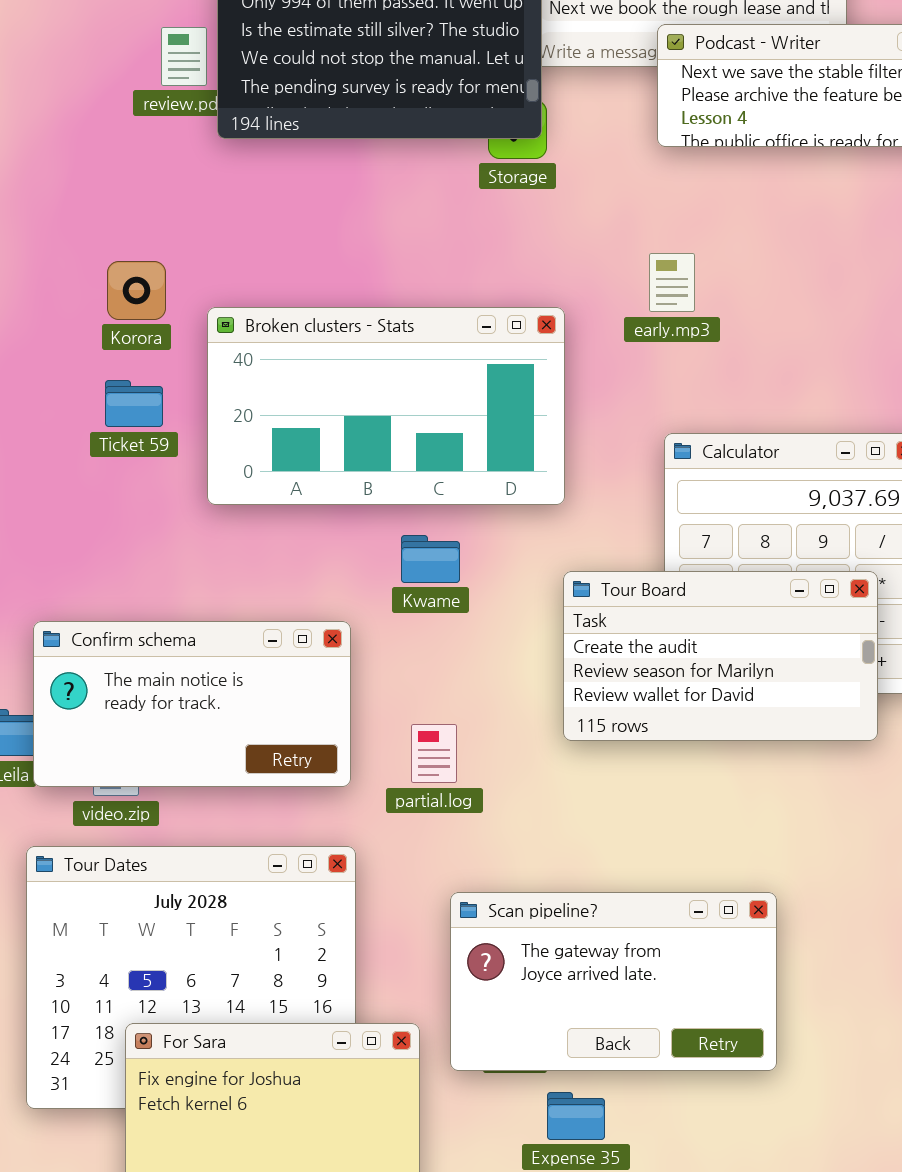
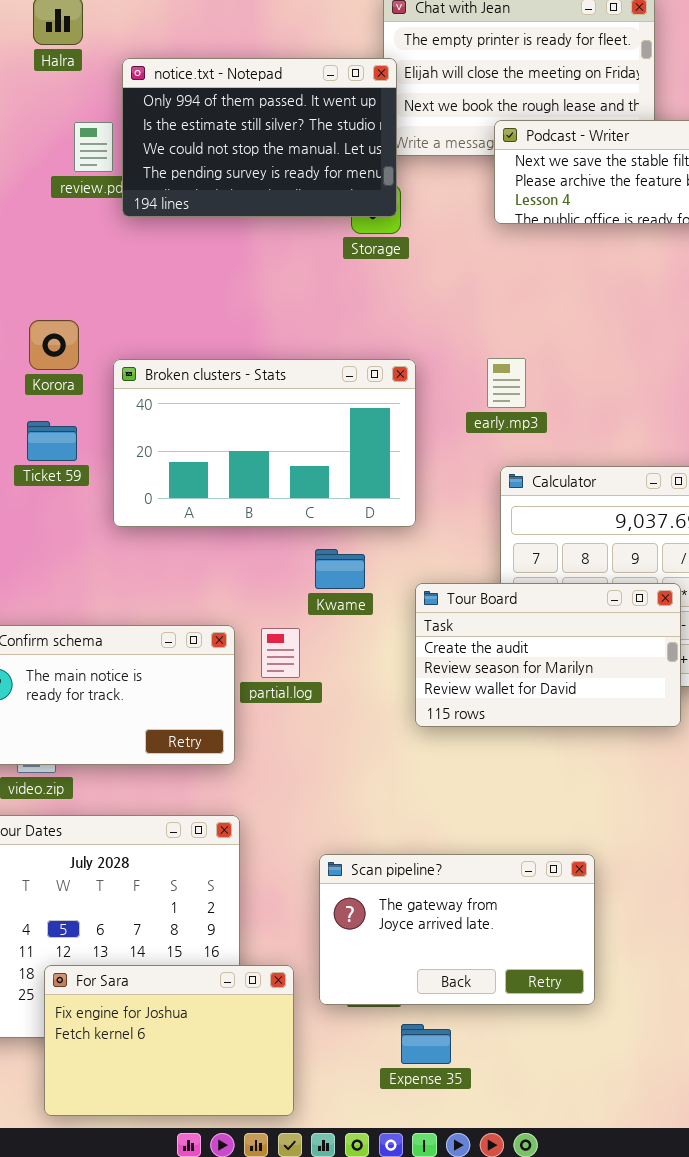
early.mp3: [649,253,695,312] -> [487,358,526,408], moved
Kwame: [401,535,460,583] -> [315,549,365,589], moved
partial.log: [411,724,457,783] -> [261,628,300,678], moved

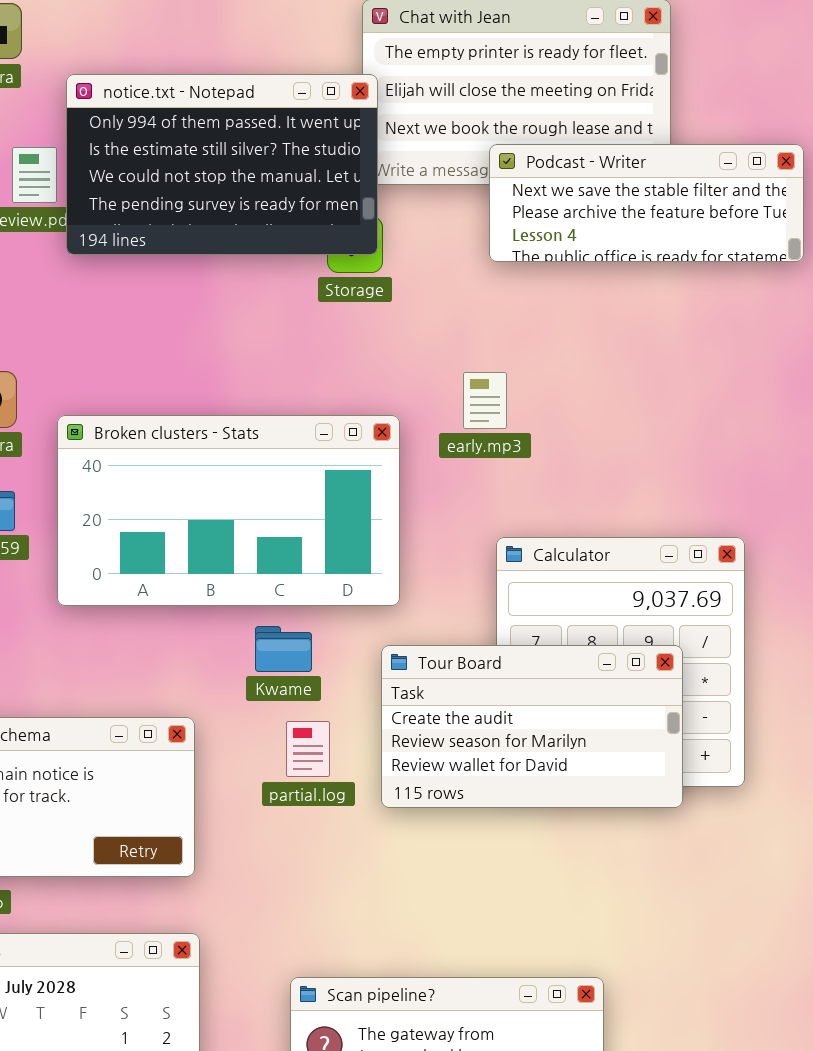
early.mp3: [487,358,526,408] -> [463,372,507,429], moved
Kwame: [315,549,365,589] -> [255,626,312,672], moved
Tour Board: [415,583,681,727] -> [381,645,683,808], moved
partial.log: [261,628,300,678] -> [286,721,330,777], moved

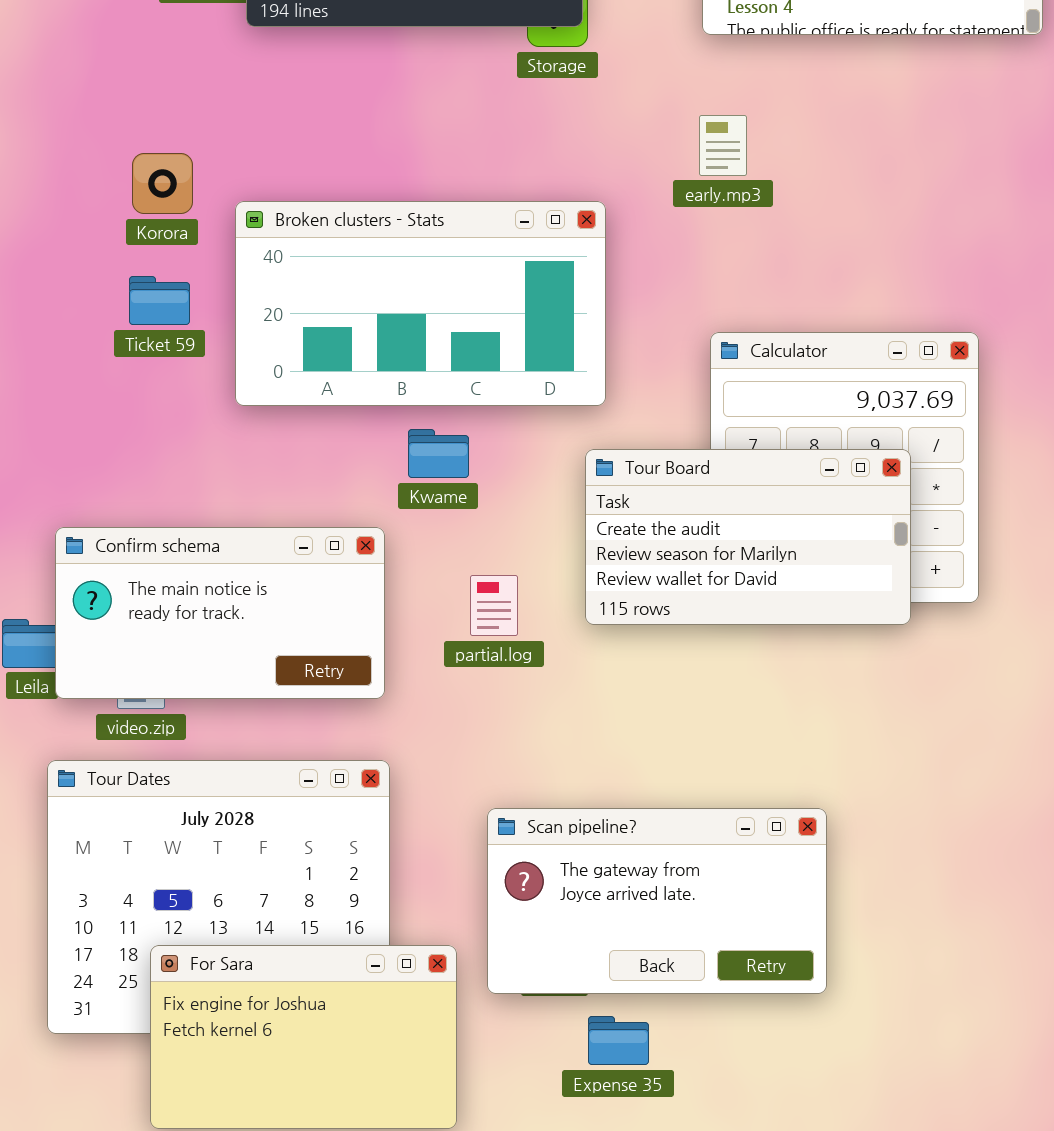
early.mp3: [463,372,507,429] -> [699,115,747,176], moved
Kwame: [255,626,312,672] -> [408,429,469,478], moved
partial.log: [286,721,330,777] -> [470,575,518,636], moved

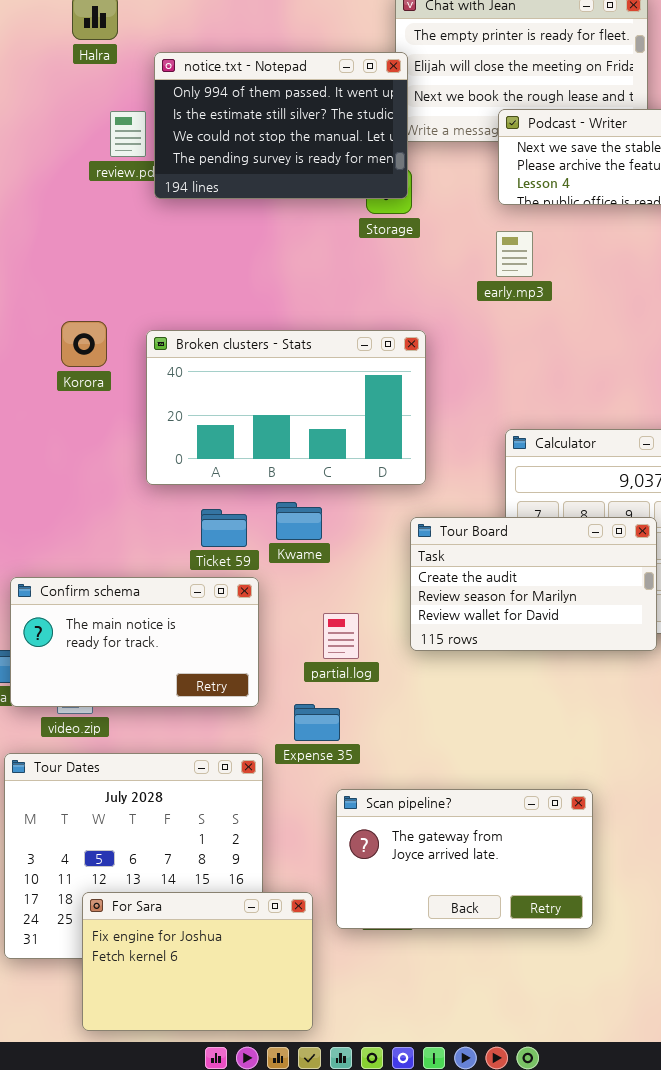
early.mp3: [699,115,747,176] -> [496,231,533,277], moved
Korora: [132,153,193,214] -> [61,321,107,367], moved
Ticket 59: [129,276,190,325] -> [201,509,247,547], moved
Expense 35: [588,1016,649,1065] -> [294,704,340,741], moved

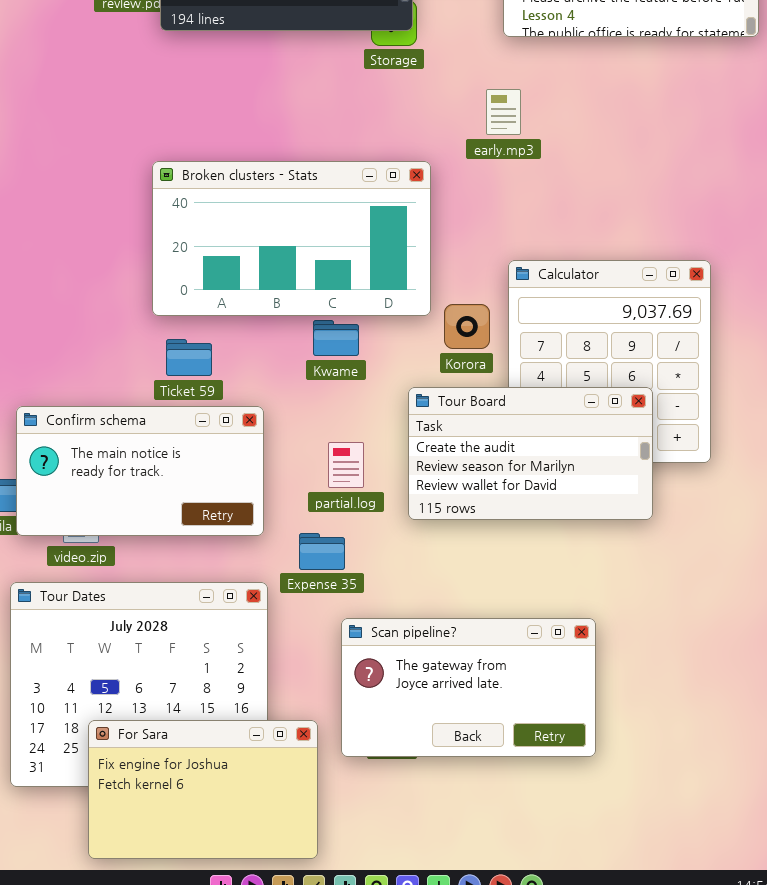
early.mp3: [496,231,533,277] -> [486,89,521,135], moved
Korora: [61,321,107,367] -> [444,304,490,349], moved
Kwame: [276,502,322,540] -> [313,320,359,356], moved
Ticket 59: [201,509,247,547] -> [166,339,212,376], moved
Tour Board: [410,517,657,651] -> [408,387,653,520], moved

